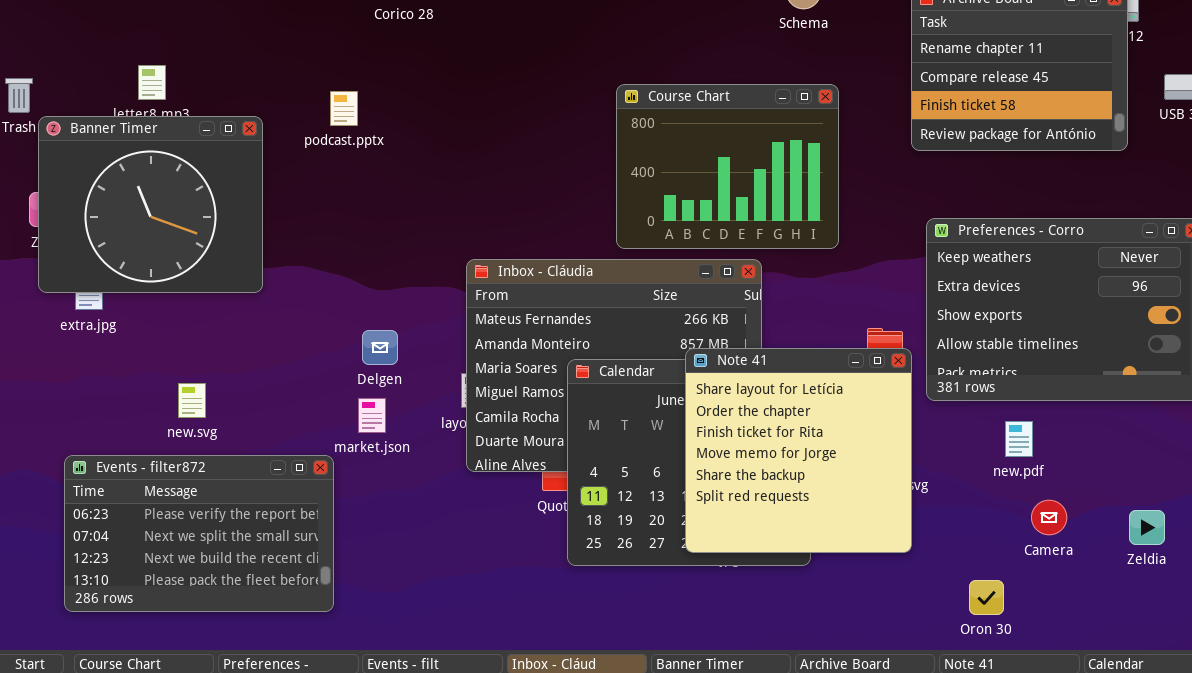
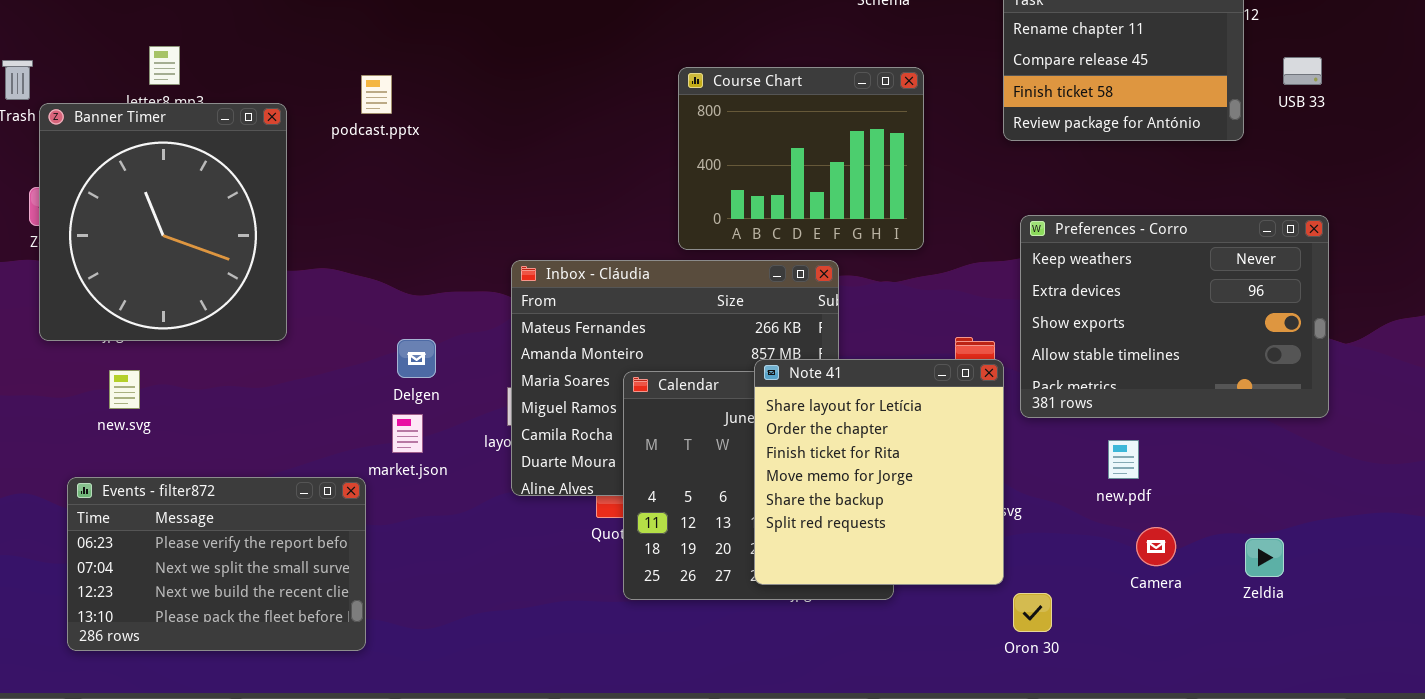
Banner Timer: [38,116,263,293] -> [39,103,287,341], resized
new.svg: [178,383,206,418] -> [109,370,140,409], moved
Oron 30: [969,580,1004,615] -> [1013,593,1052,632], moved

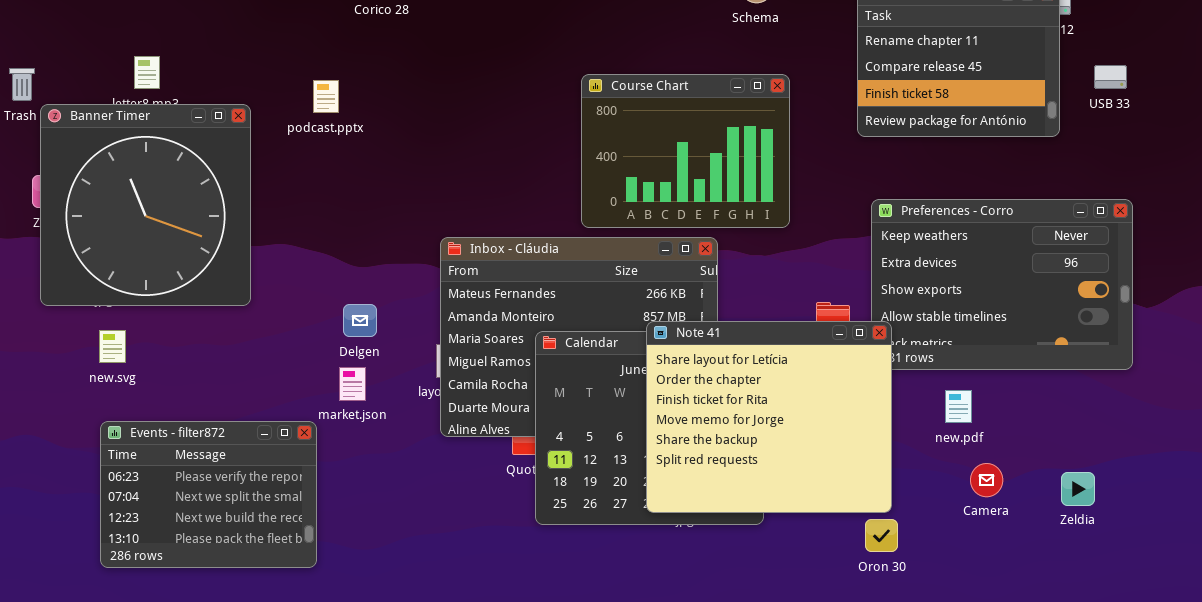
Note 41: [754,359,1004,585] -> [646,321,892,513], resized
Events - filter872: [67,477,366,651] -> [100,421,317,568], resized

